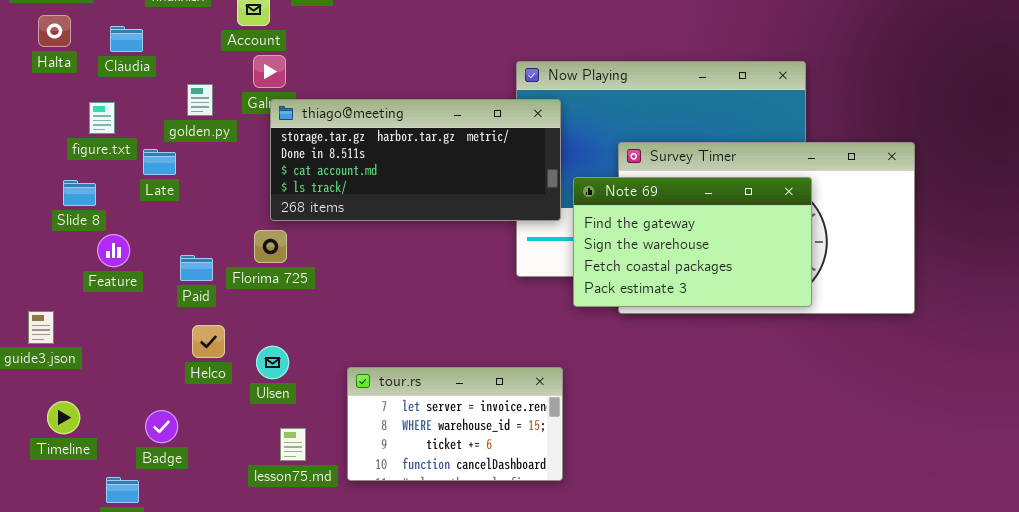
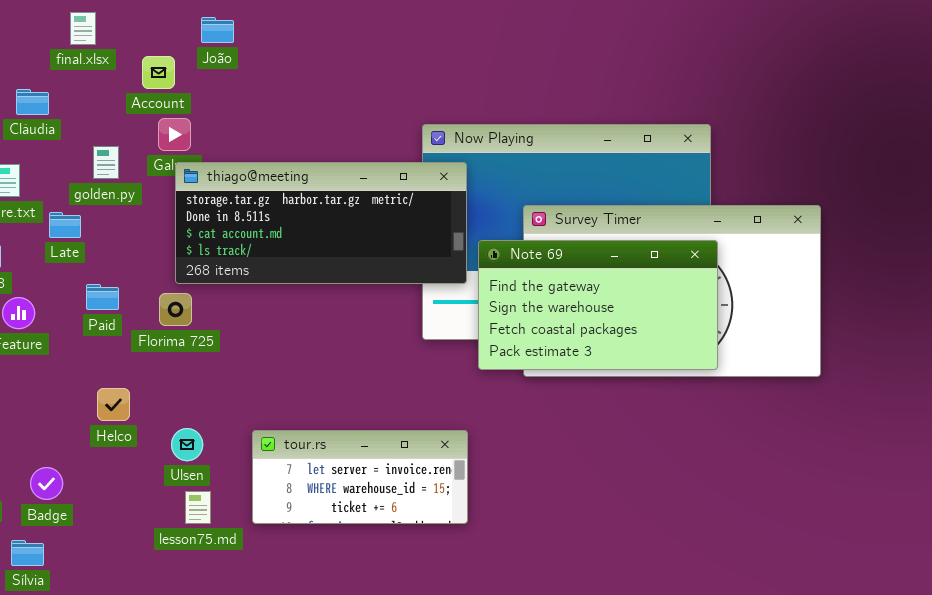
Paid: [180,255,213,281] -> [86,284,119,310], moved
Ulsen: [256,346,289,379] -> [171,428,203,461], moved
tour.rs: [347,367,563,481] -> [252,430,468,524], resized
Badge: [145,410,178,443] -> [30,467,63,500], moved

